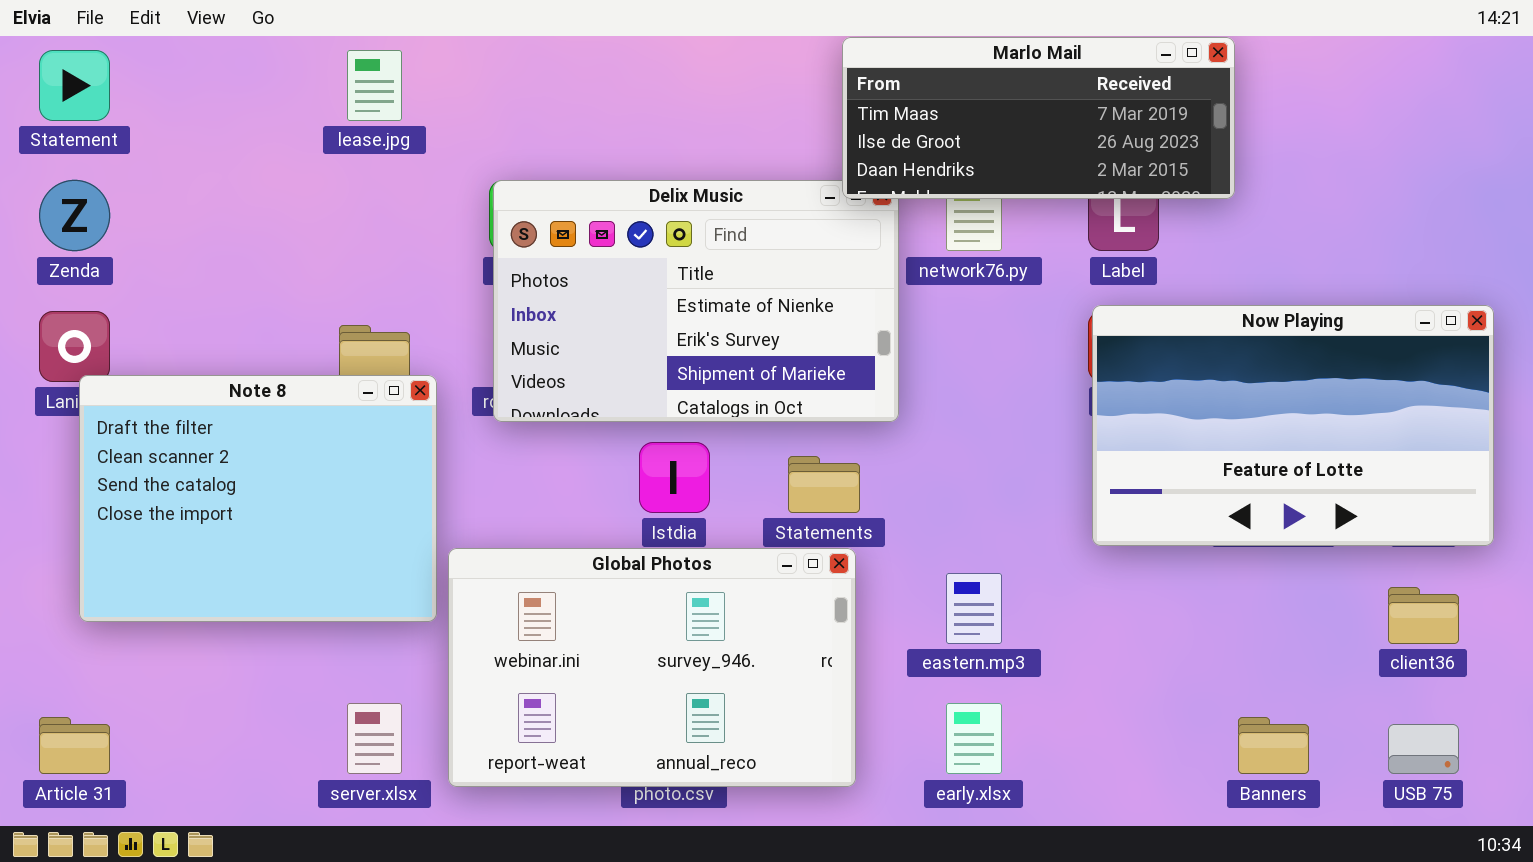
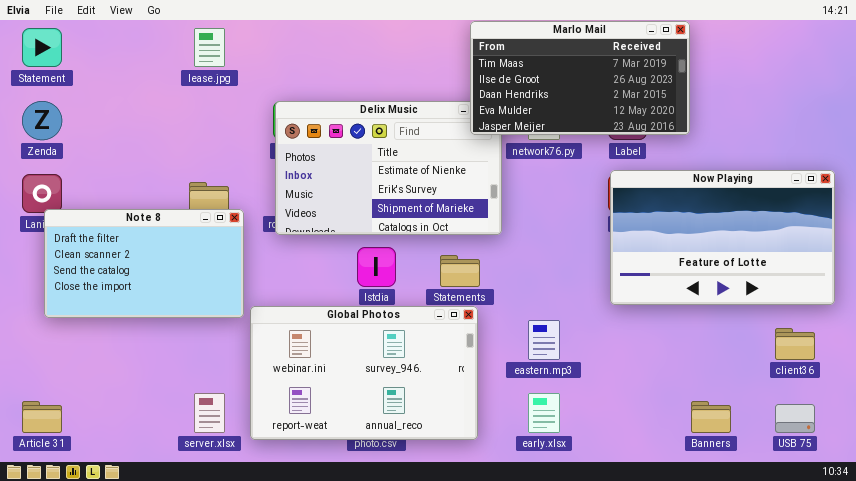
Marlo Mail: [842,37,1235,199] -> [470,21,690,135], resized
Note 8: [79,375,437,622] -> [44,209,244,318], resized

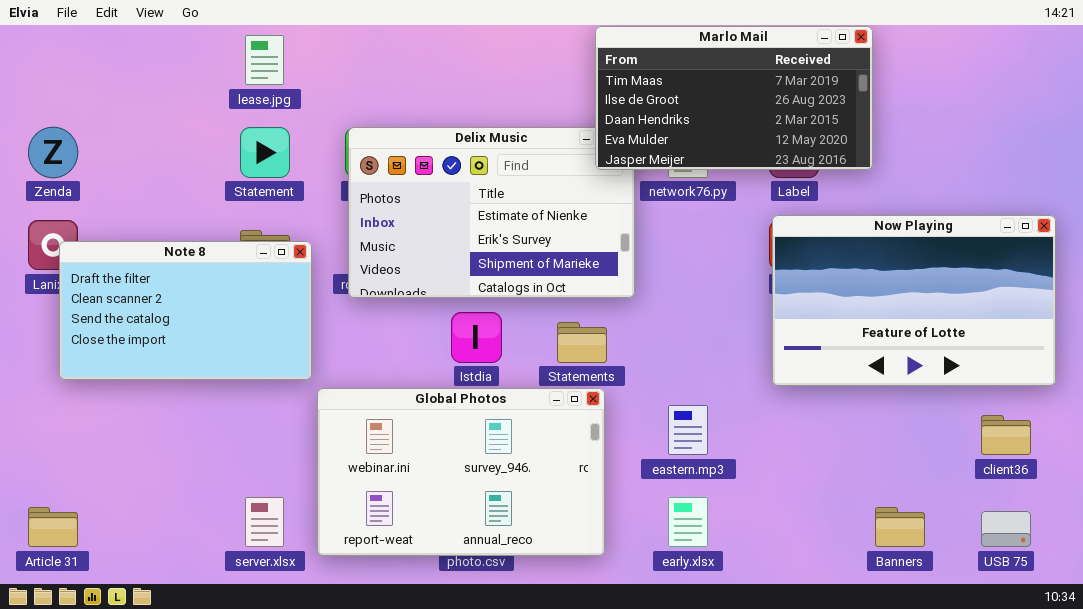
Statement: [22,28,62,67] -> [240,127,290,178], moved
Note 8: [44,209,244,318] -> [59,241,312,380], moved

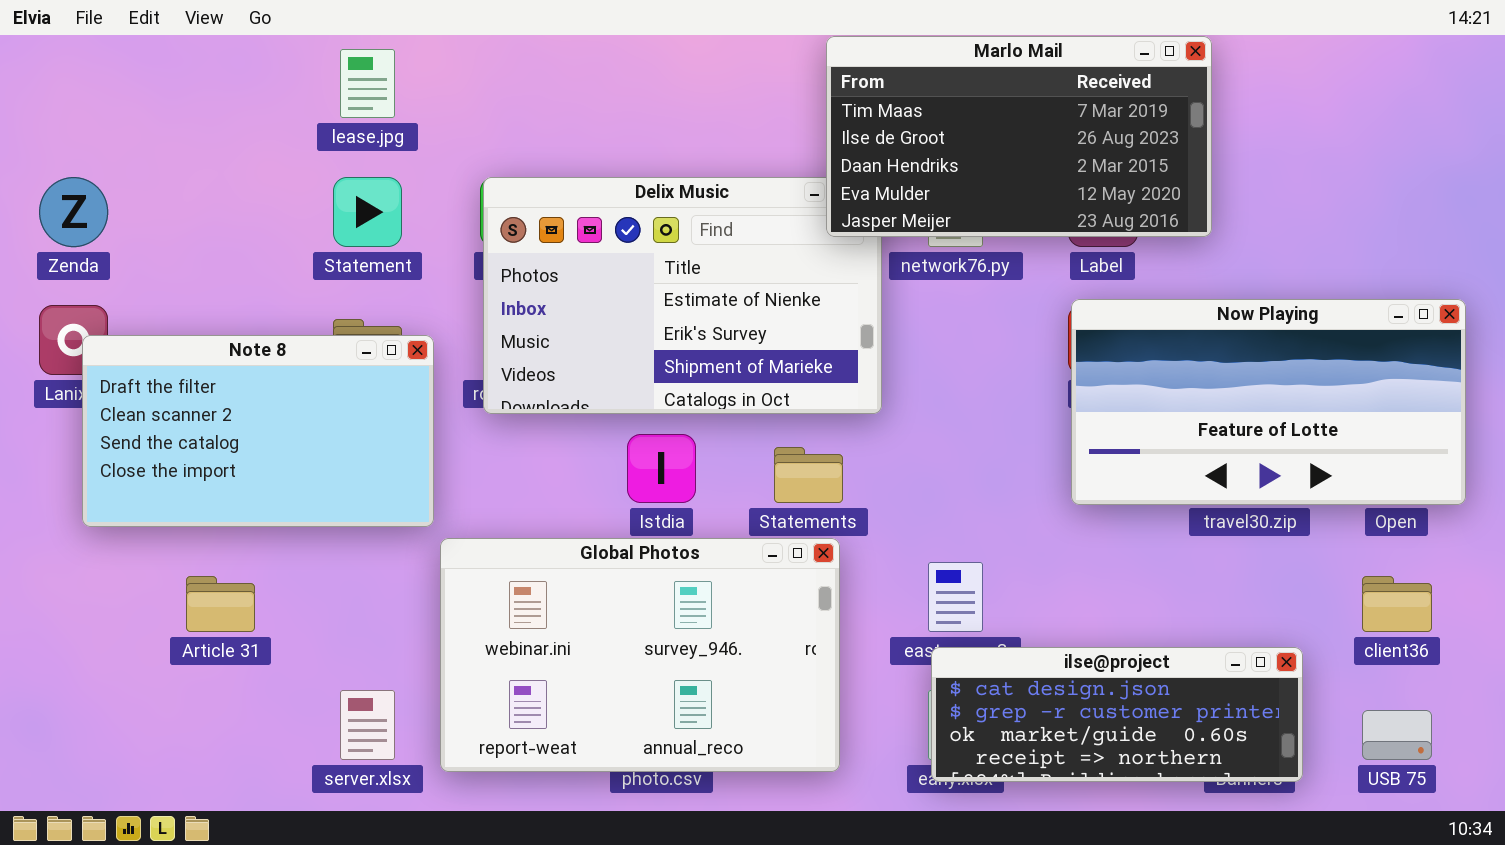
Now Playing: [772,215,1056,386] -> [1071,299,1466,505], resized
ilse@project: none -> [931,647,1303,782], opened
Article 31: [28,507,78,547] -> [186,576,255,632], moved

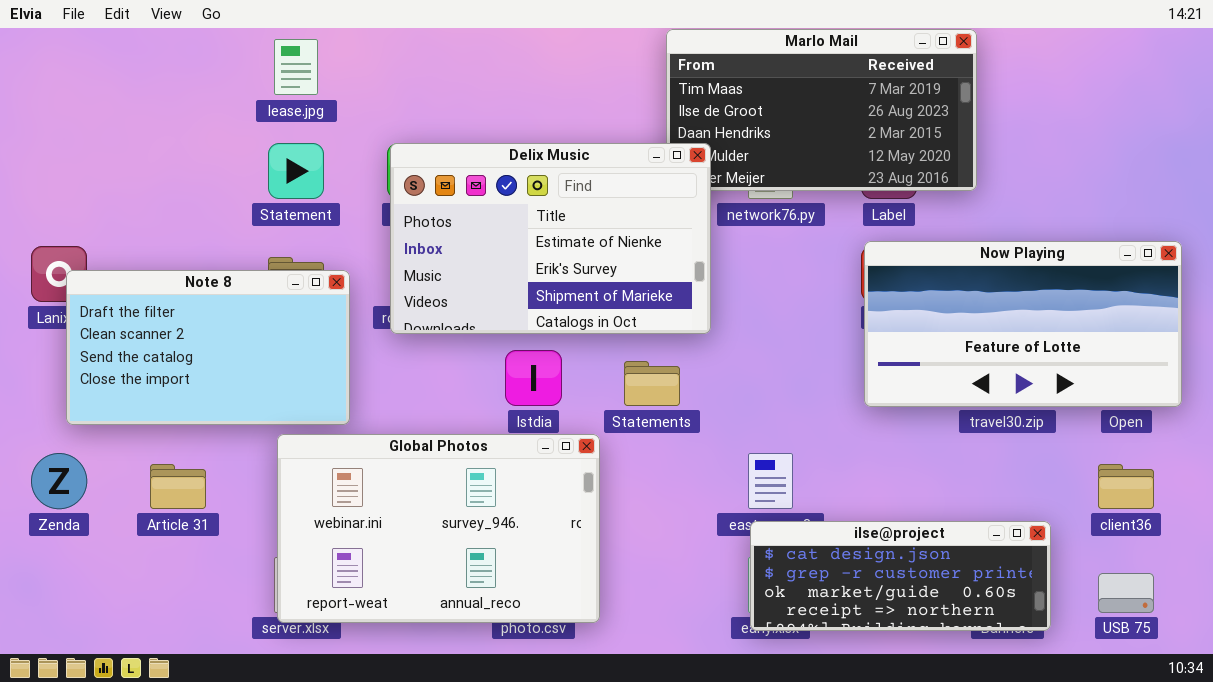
Zenda: [39,177,108,247] -> [31,453,87,509], moved
Delix Music: [483,177,882,414] -> [390,143,711,334], raised
Global Photos: [440,538,840,772] -> [277,434,600,623], moved

